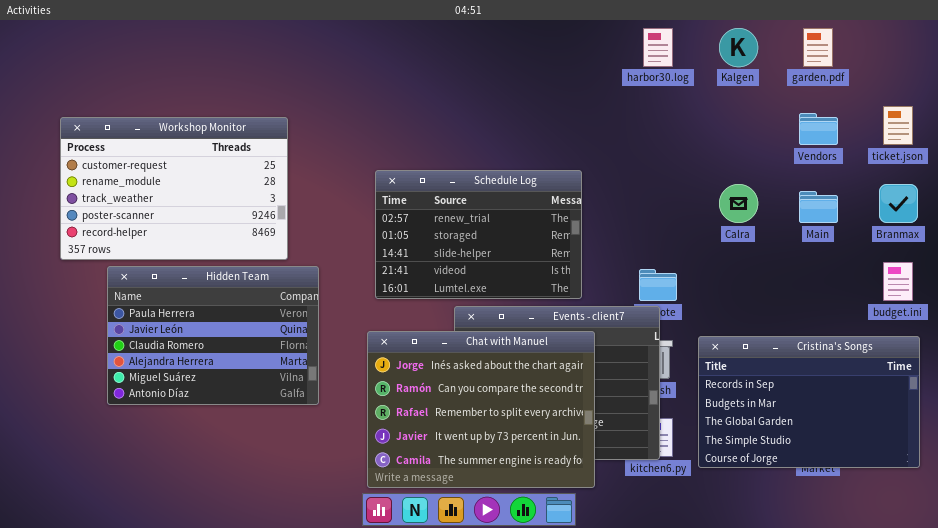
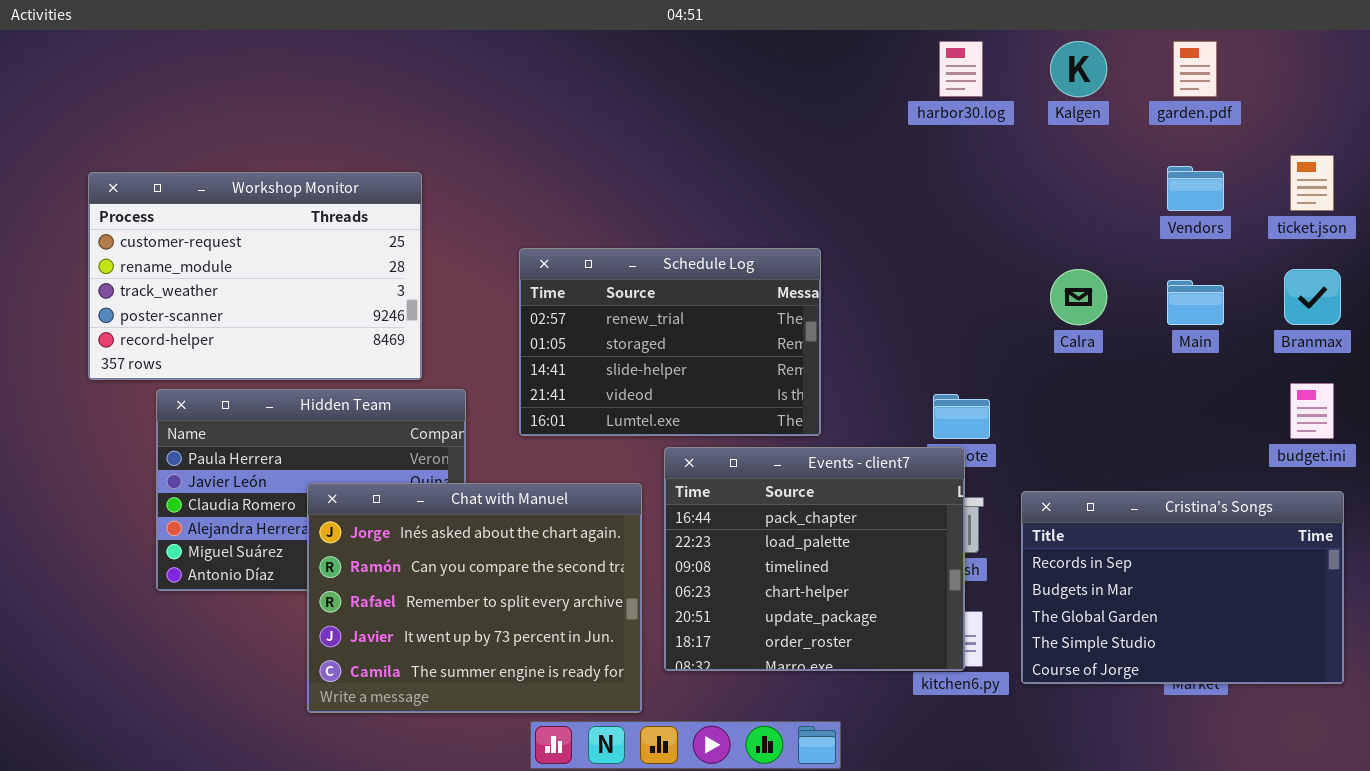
Schedule Log: [375,170,582,299] -> [519,248,821,436], moved
Chat with Manuel: [367,331,595,488] -> [307,483,642,713], moved

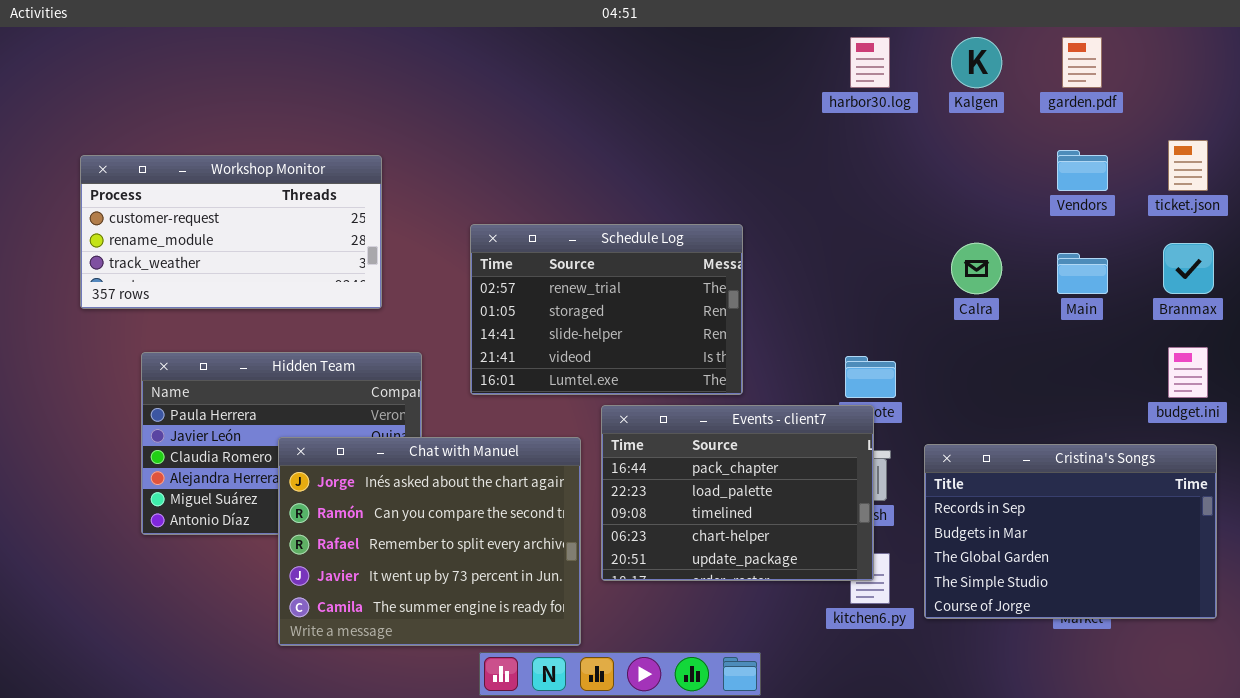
Workshop Monitor: [88,172,422,380] -> [80,155,382,309], resized
Events - client7: [664,447,965,671] -> [601,405,874,581], resized

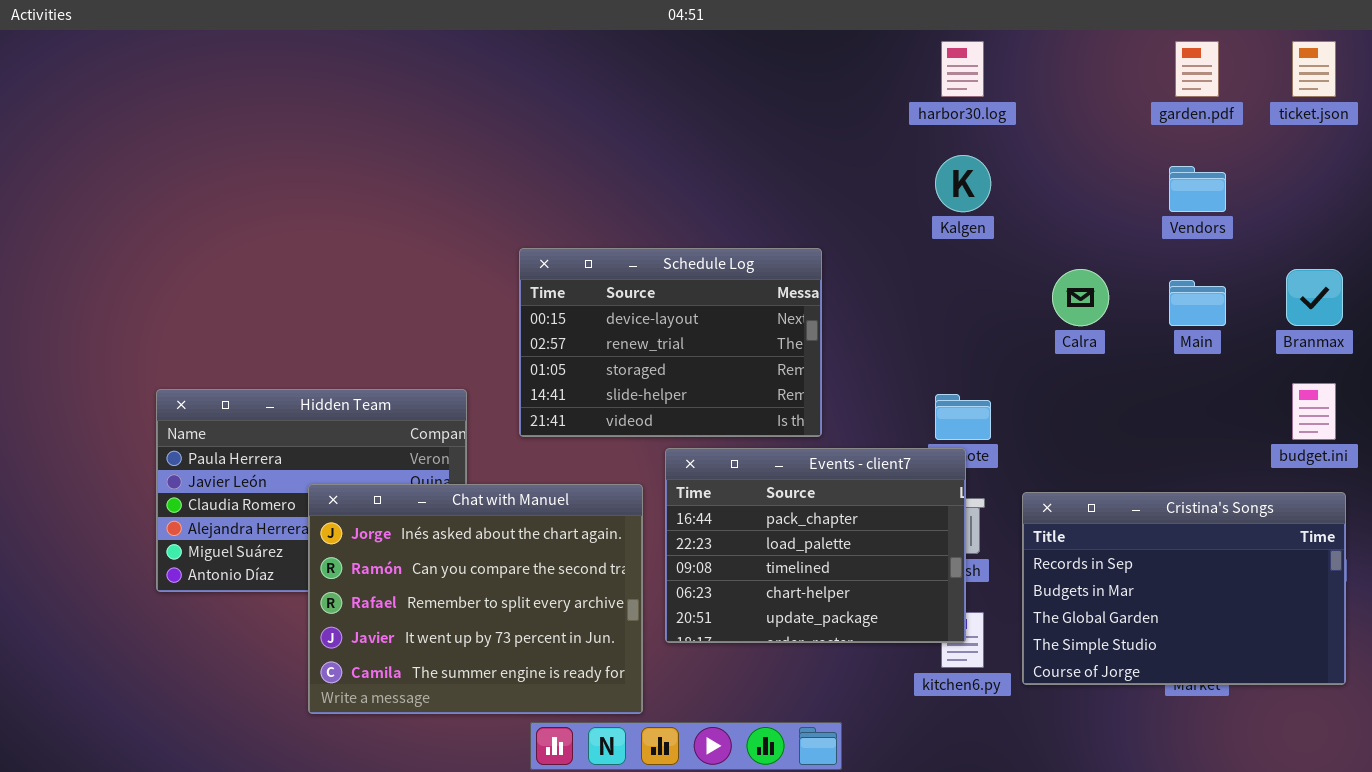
Kalgen: [951,37,1002,88] -> [935,155,991,212], moved
ticket.json: [1168,140,1208,191] -> [1292,41,1336,97], moved
Workshop Monitor: [80,155,382,309] -> none, closed
Schedule Log: [470,224,743,395] -> [519,248,822,437], scrolled up 1 row

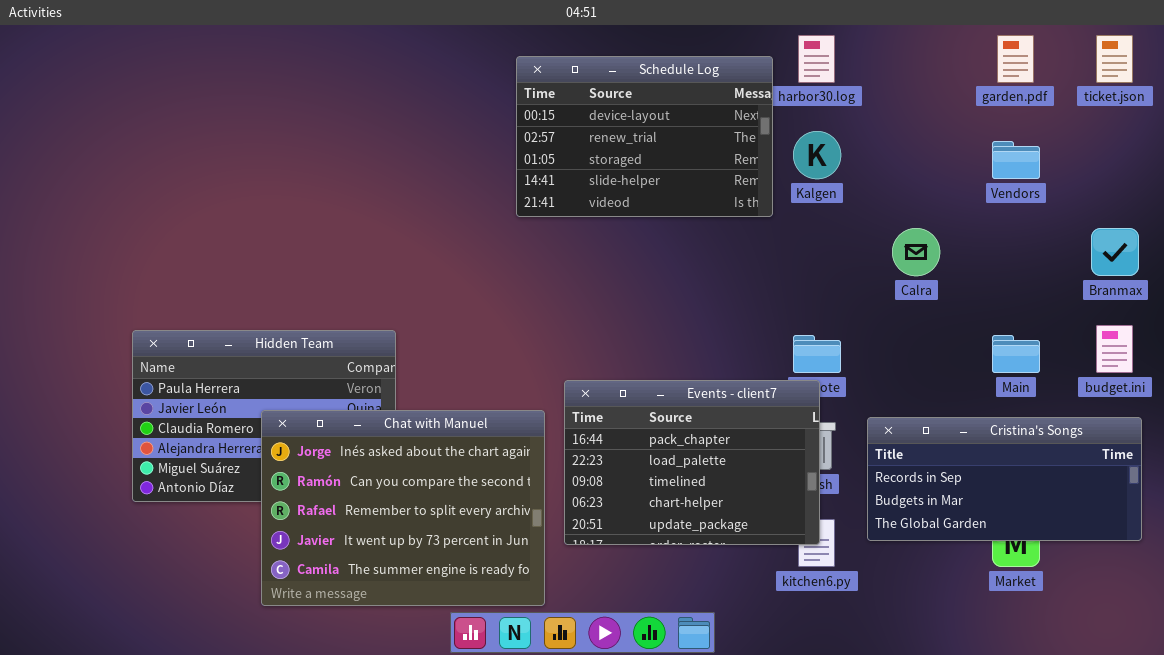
Schedule Log: [519,248,822,437] -> [516,56,773,217], moved
Main: [1169,280,1226,326] -> [992,335,1040,373], moved
Cristina's Songs: [1022,492,1346,685] -> [867,417,1142,541], resized

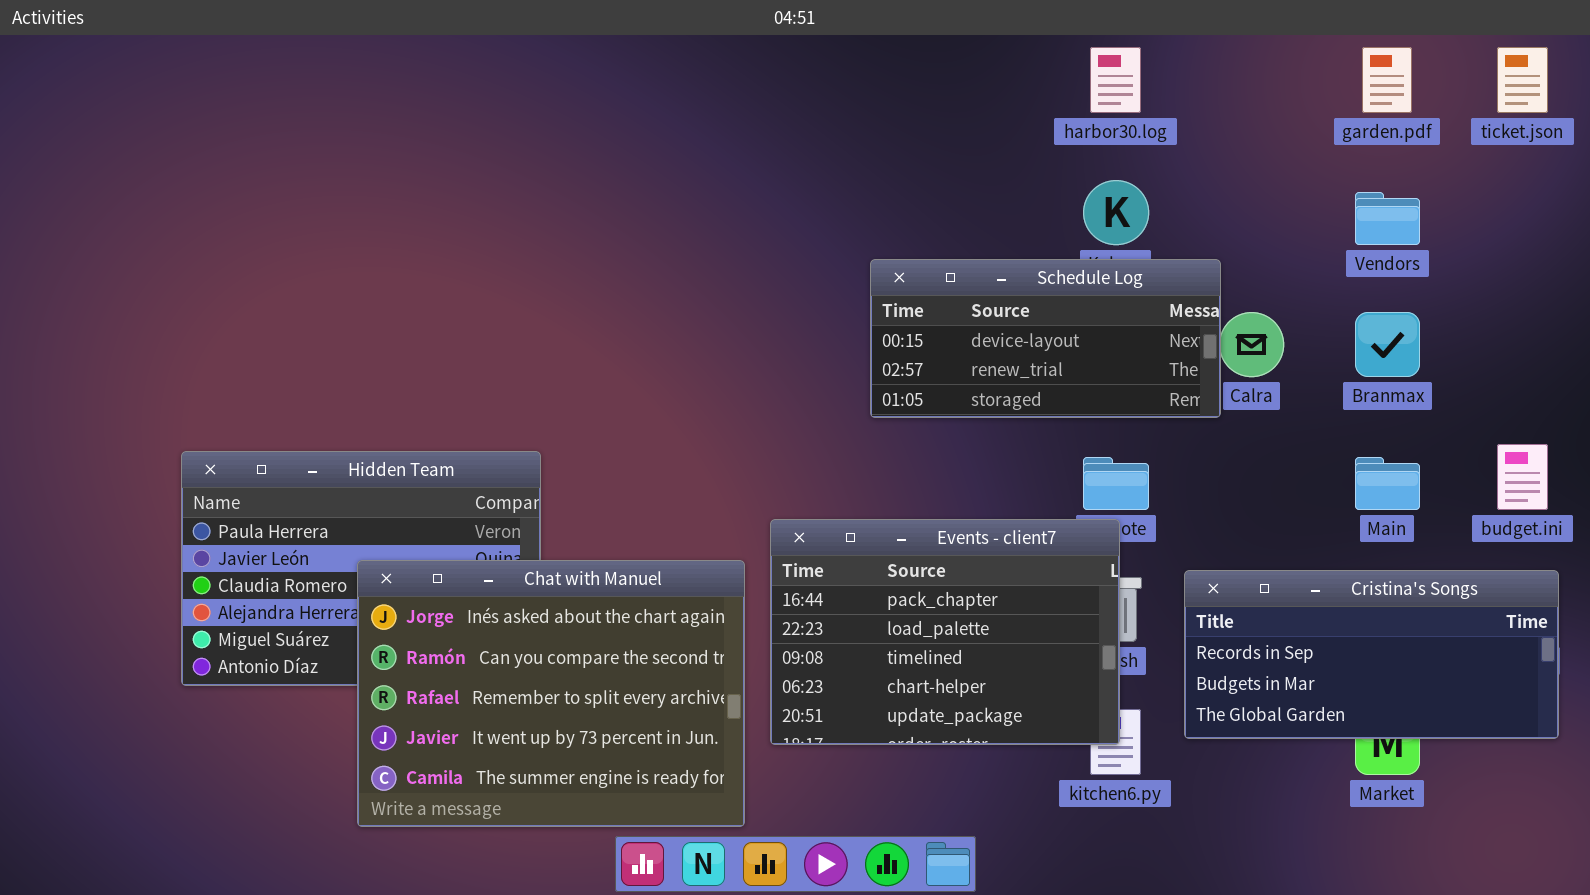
Schedule Log: [516,56,773,217] -> [870,259,1221,418], moved, resized
Branmax: [1091,228,1139,276] -> [1355,312,1420,377], moved

